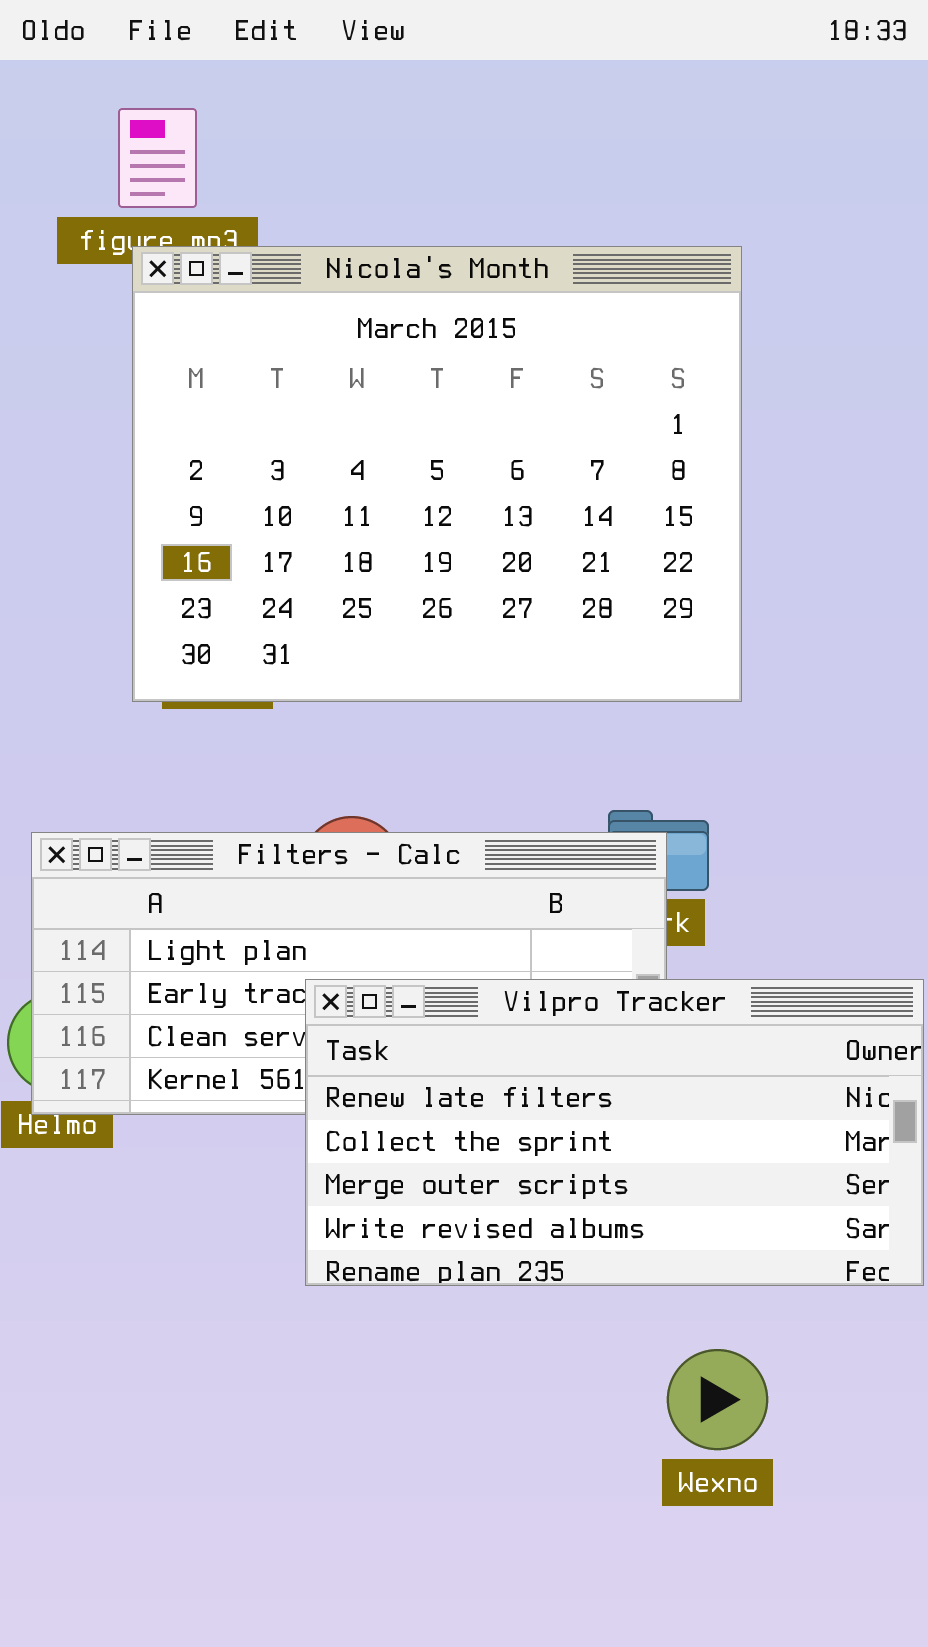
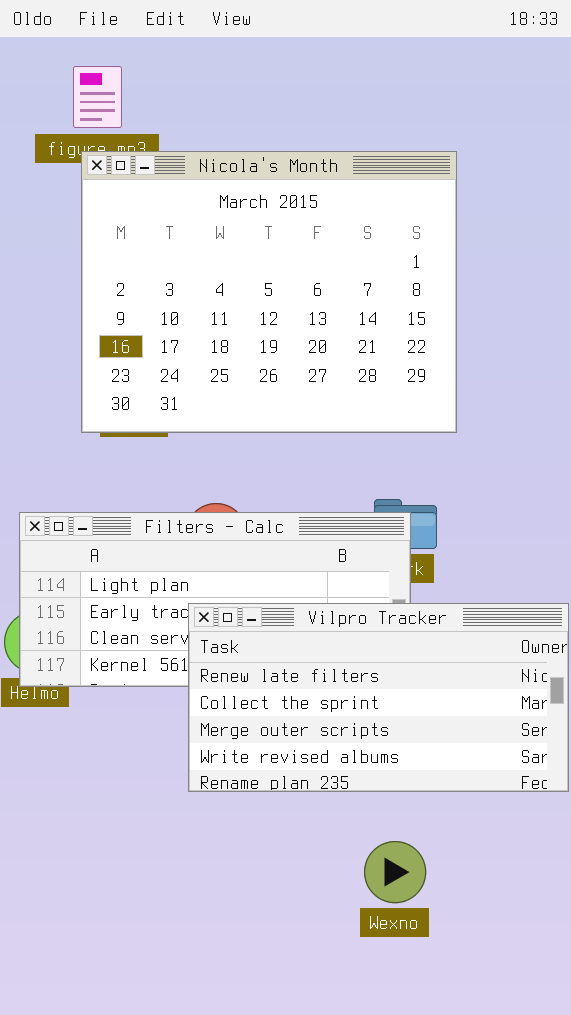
Wexno: [667,1349,768,1450] -> [364,841,426,903], moved

